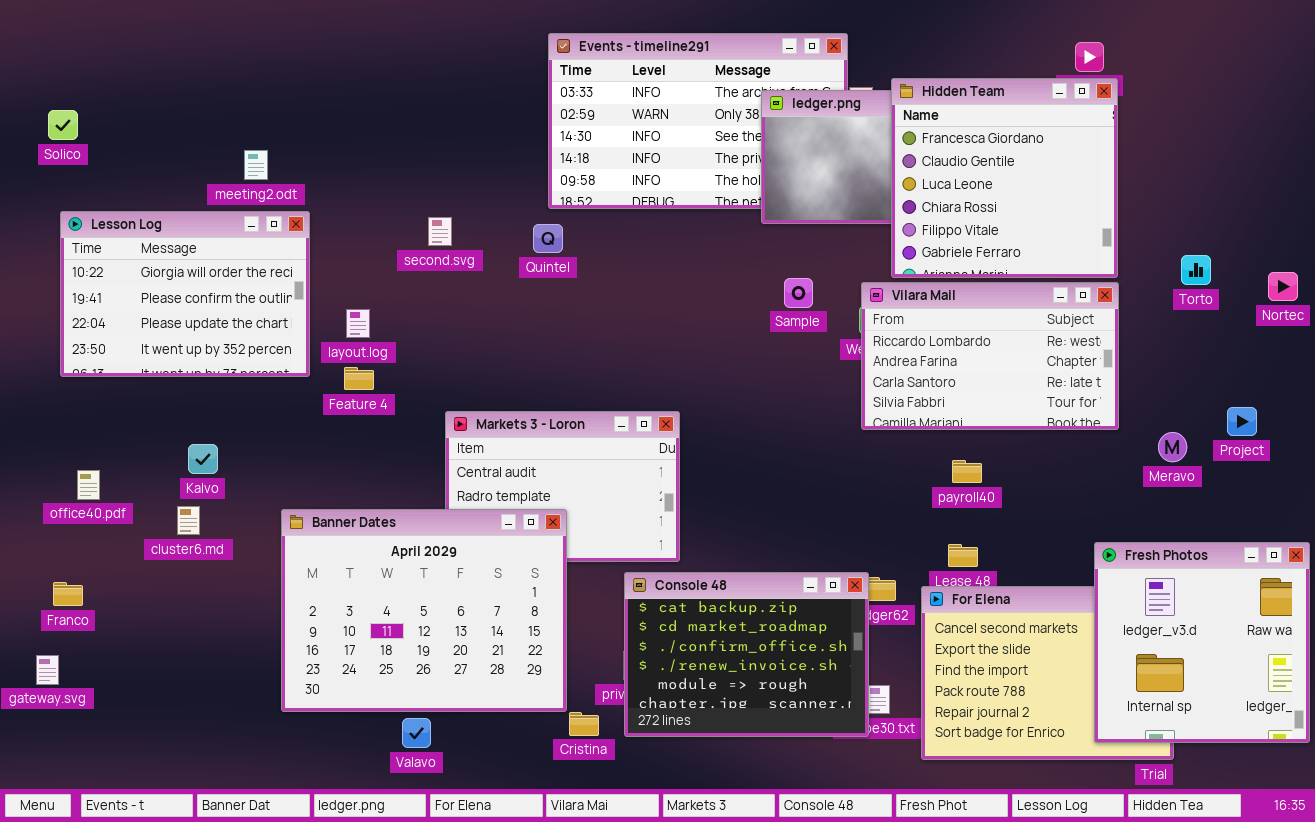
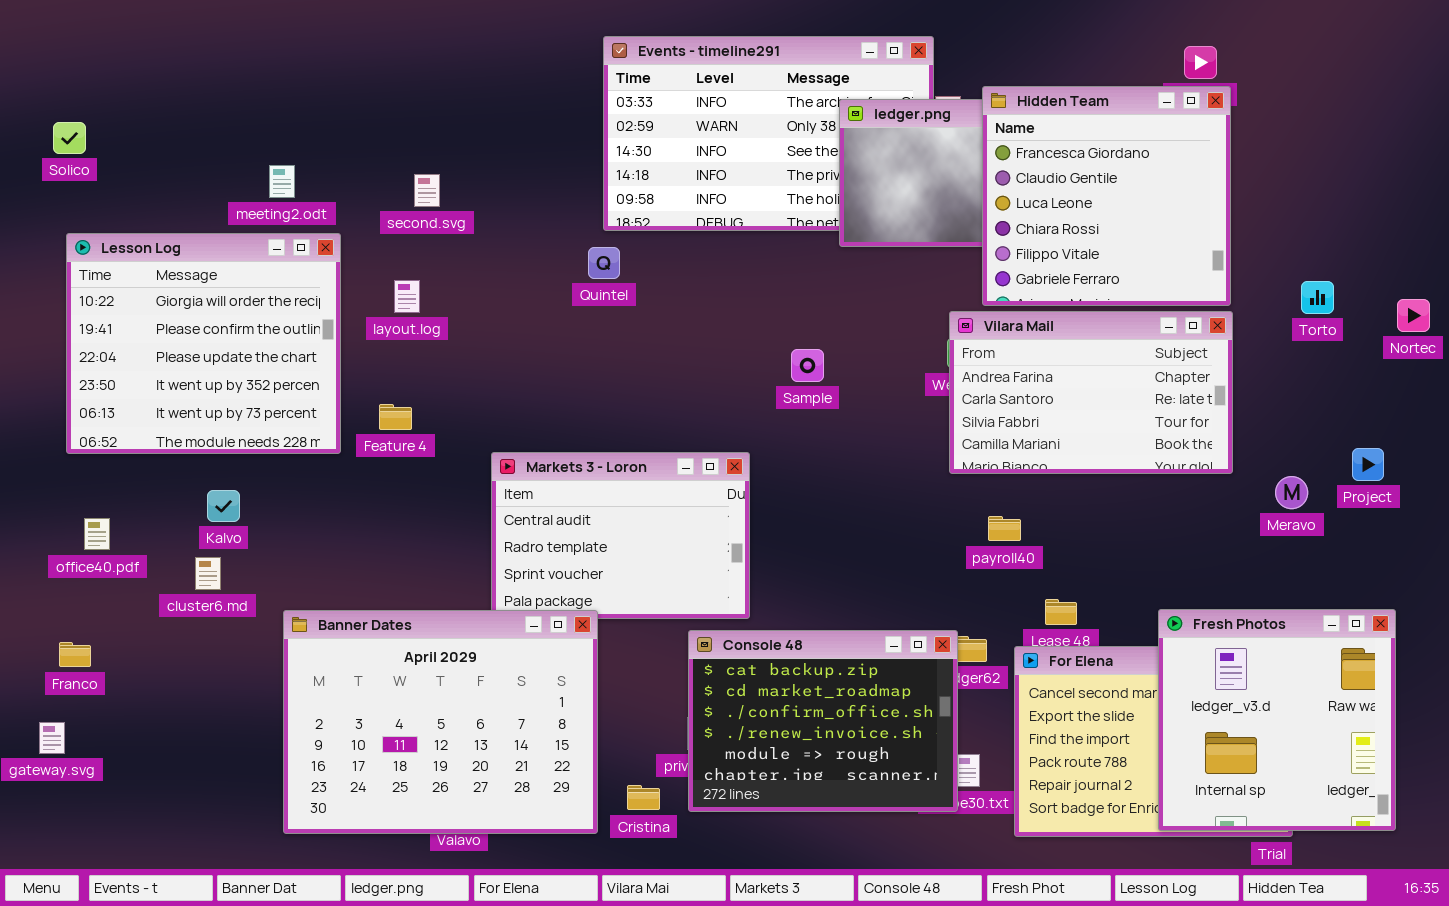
Lesson Log: [60,211,310,377] -> [66,233,341,454], resized
second.svg: [428,217,452,246] -> [414,174,440,207], moved
Sample: [784,278,813,308] -> [791,349,824,382], moved
Vilara Mail: [861,282,1119,430] -> [949,311,1233,474], scrolled down 1 row
layout.log: [346,309,370,338] -> [394,280,420,313], moved
payroll40: [952,460,982,483] -> [988,516,1021,541], moved
Banner Dates: [281,509,567,712] -> [283,610,598,834], moved
Fresh Photos: [1094,542,1310,743] -> [1158,609,1396,831], moved

